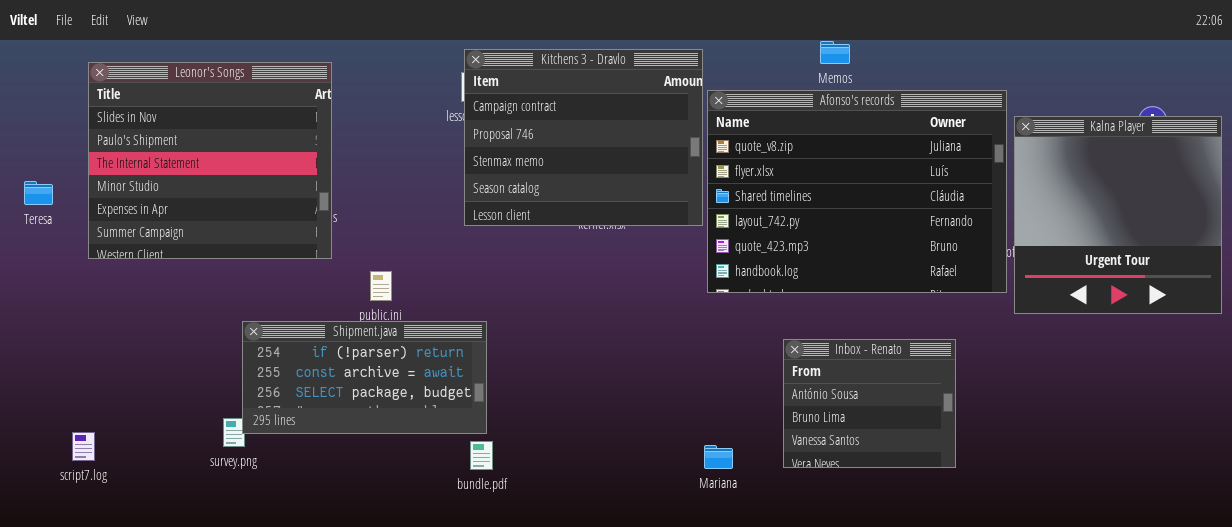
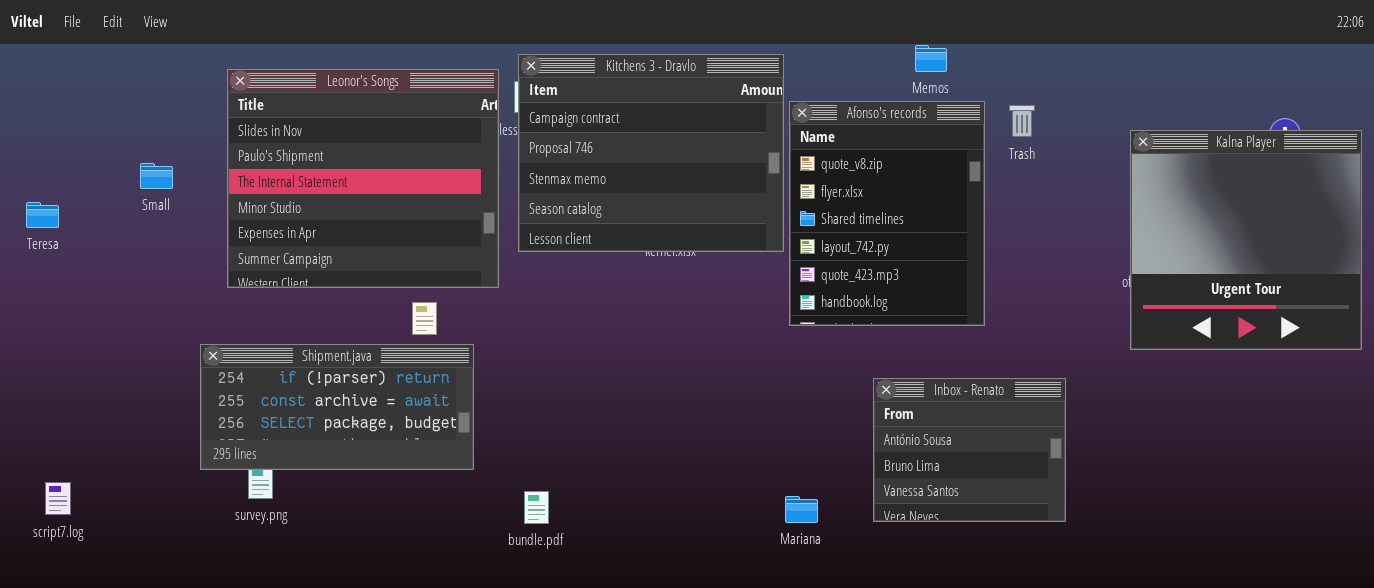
Leonor's Songs: [88,62,332,259] -> [227,69,499,288], moved
Afonso's records: [707,90,1007,293] -> [789,101,985,326], resized
Shipment.java: [242,321,487,434] -> [200,344,474,470], moved
script7.log: [72,432,95,461] -> [45,482,71,515], moved

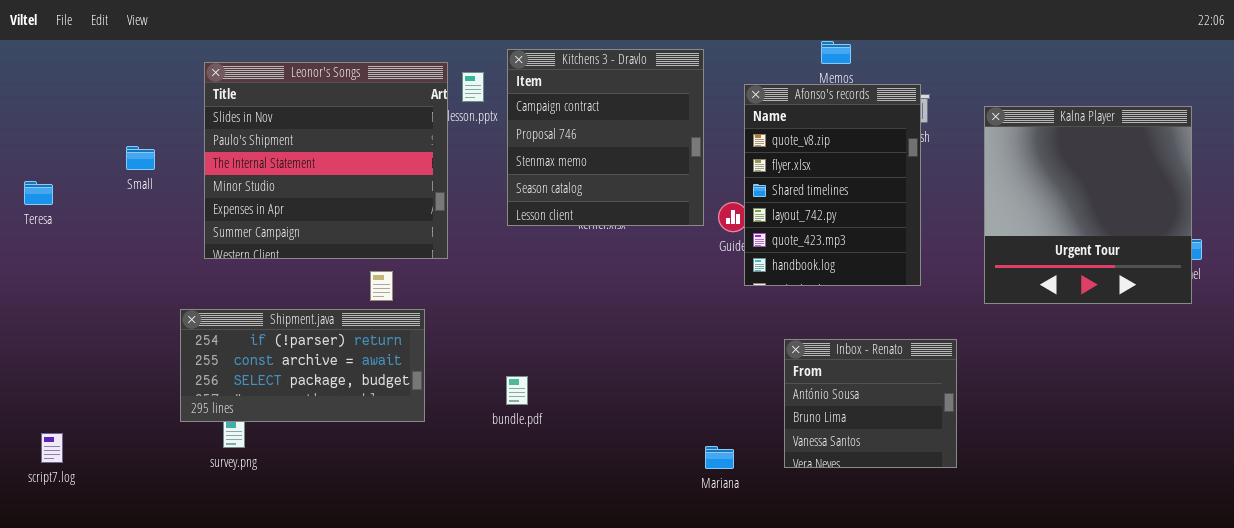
Kitchens 3 - Dravlo: [518,54,784,252] -> [507,49,704,226], resized
Afonso's records: [789,101,985,326] -> [744,84,921,286], moved
Kalna Player: [1130,130,1362,350] -> [984,106,1192,304], moved
bundle.pdf: [524,491,549,524] -> [506,376,528,405], moved

